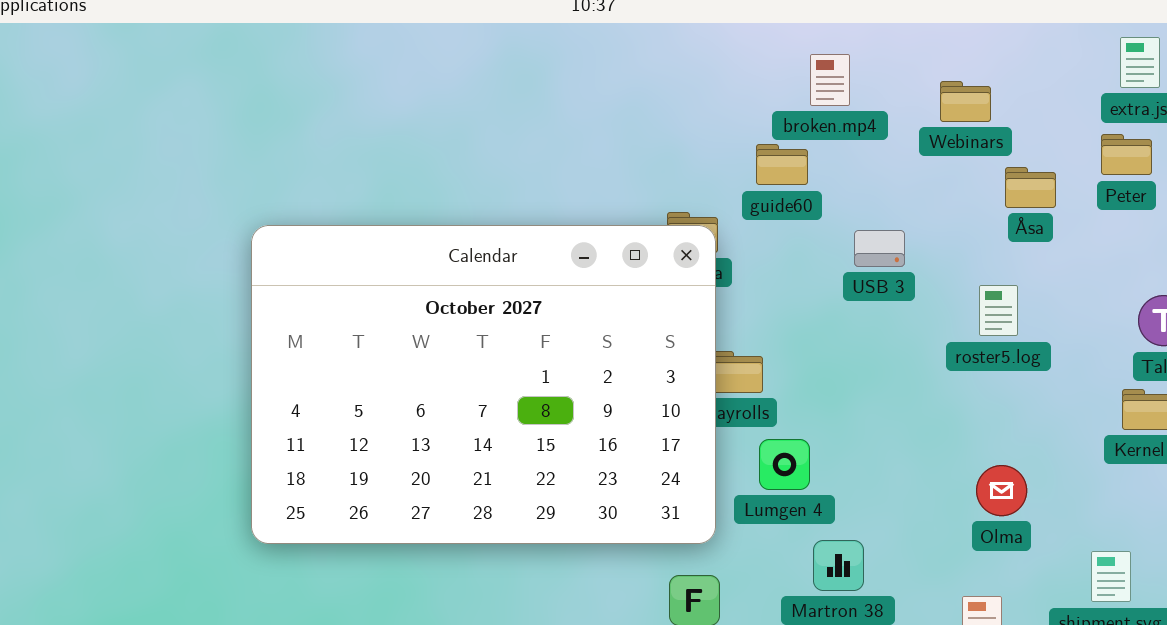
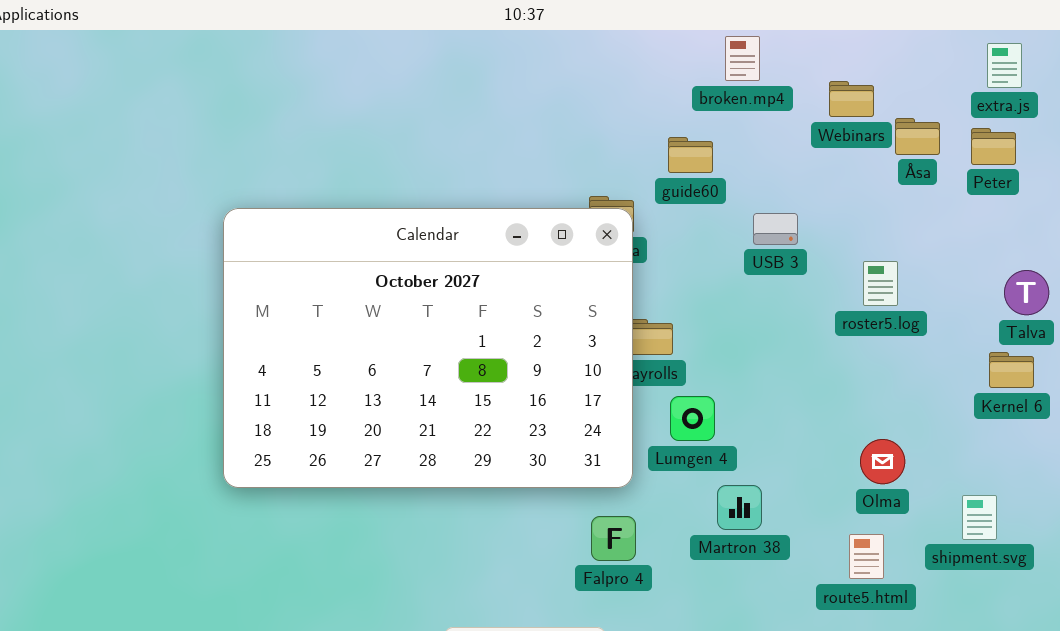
broken.mp4: [810,54,850,106] -> [725,36,760,81], moved
Åsa: [1005,167,1056,208] -> [895,118,940,155], moved
Olma: [976,465,1027,516] -> [860,439,905,484], moved

